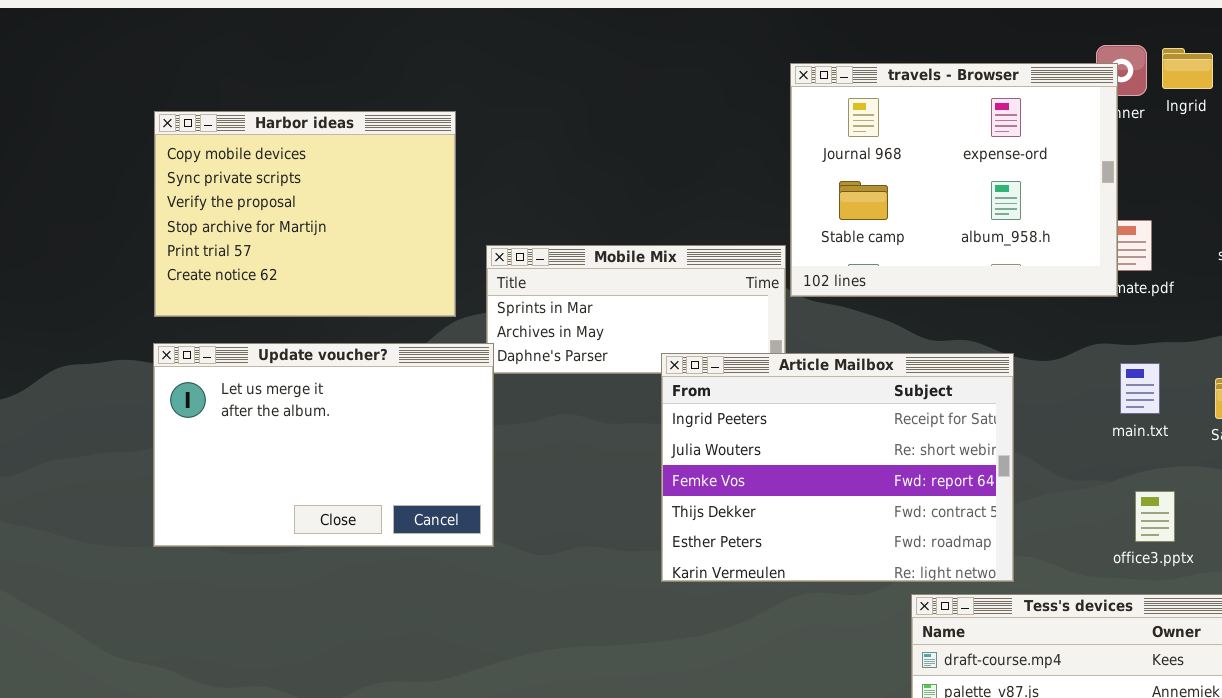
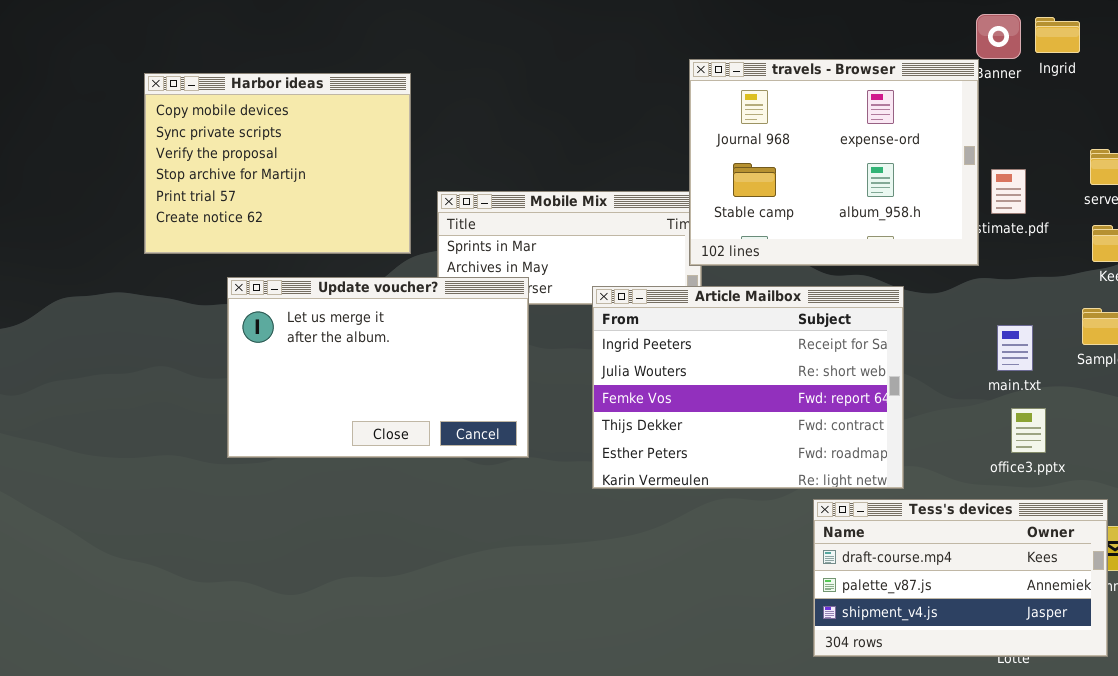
travels - Browser: [790,63,1118,297] -> [689,59,979,266], moved
Update voucher?: [153,343,494,547] -> [227,277,529,458], moved
main.txt: [1120,363,1160,414] -> [997,325,1033,371], moved

